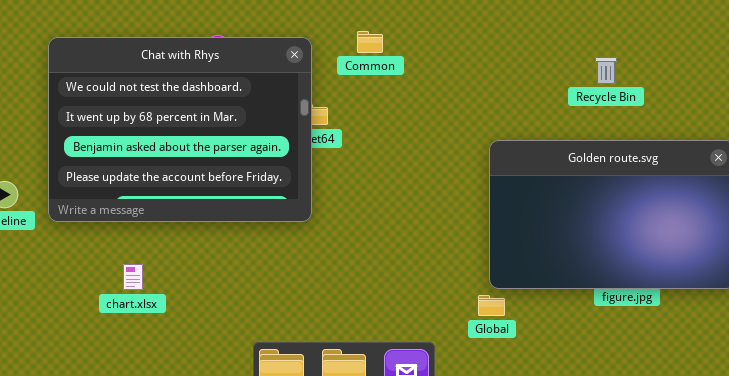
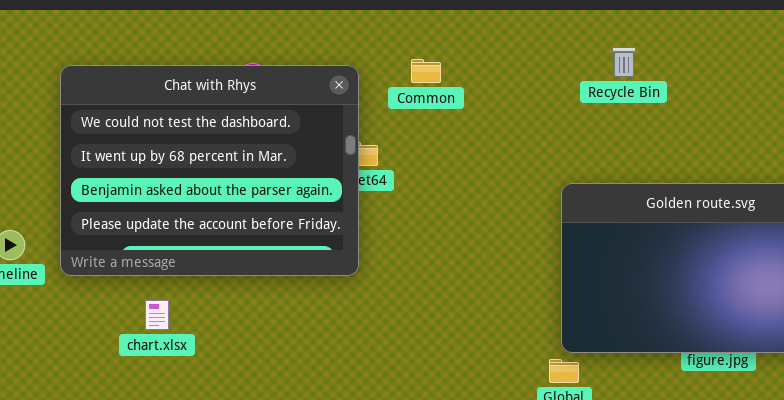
Recycle Bin: [595,57,617,84] -> [612,47,636,77], moved
chart.xlsx: [123,264,143,290] -> [145,300,169,330], moved

